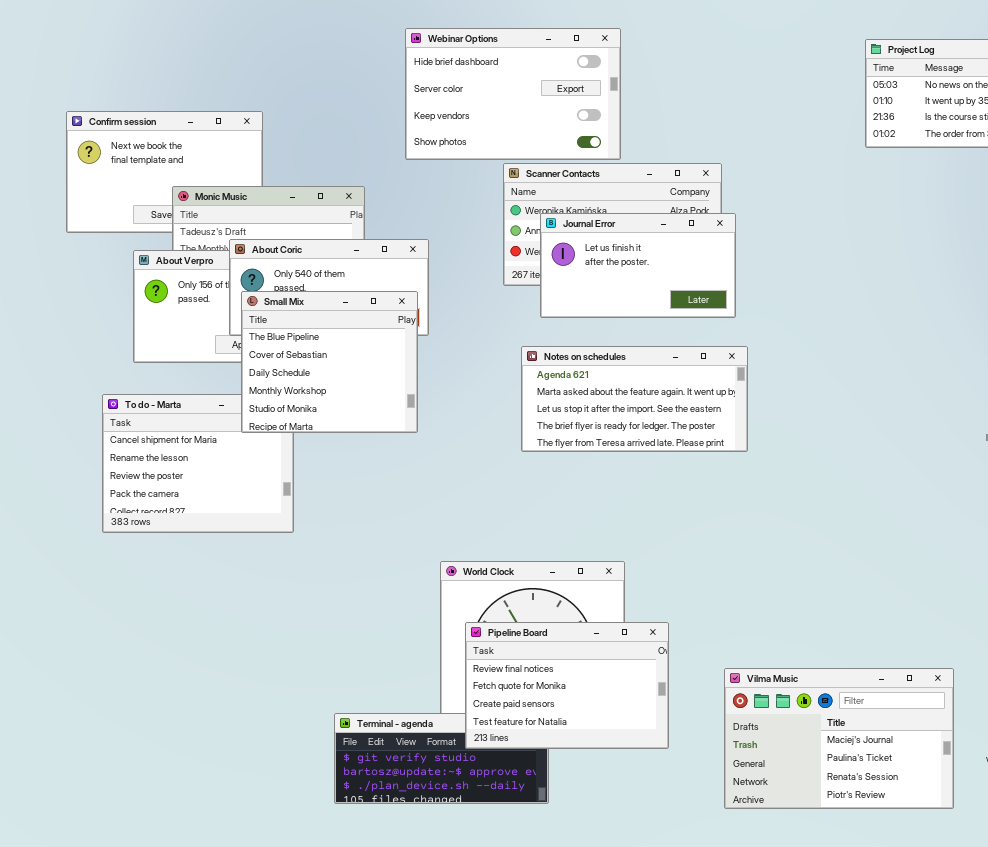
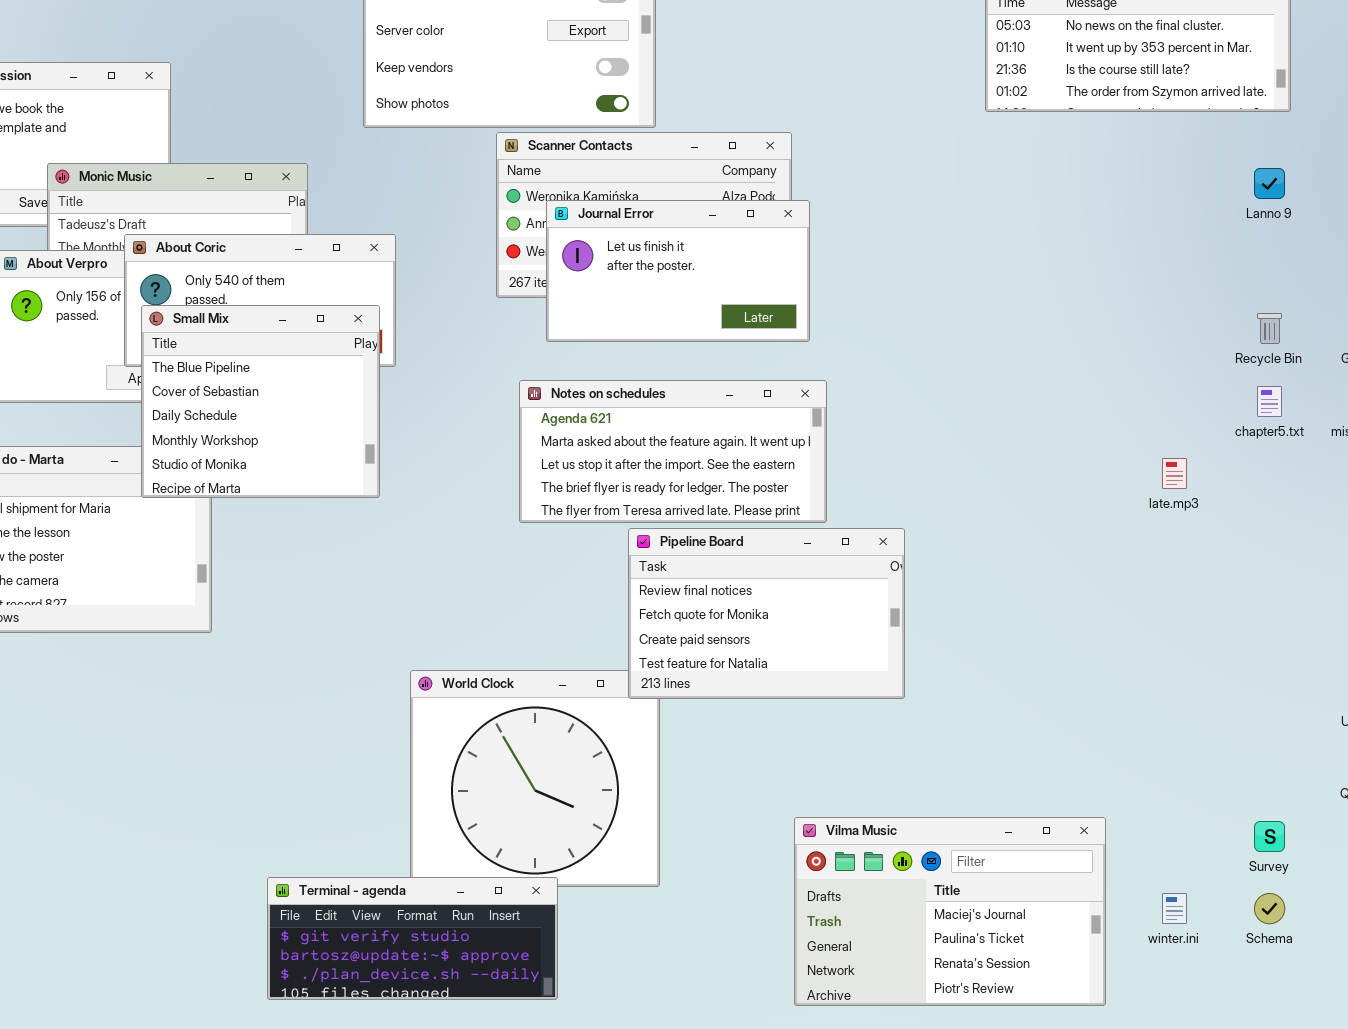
Pipeline Board: [465,622,669,749] -> [628,528,905,699], moved

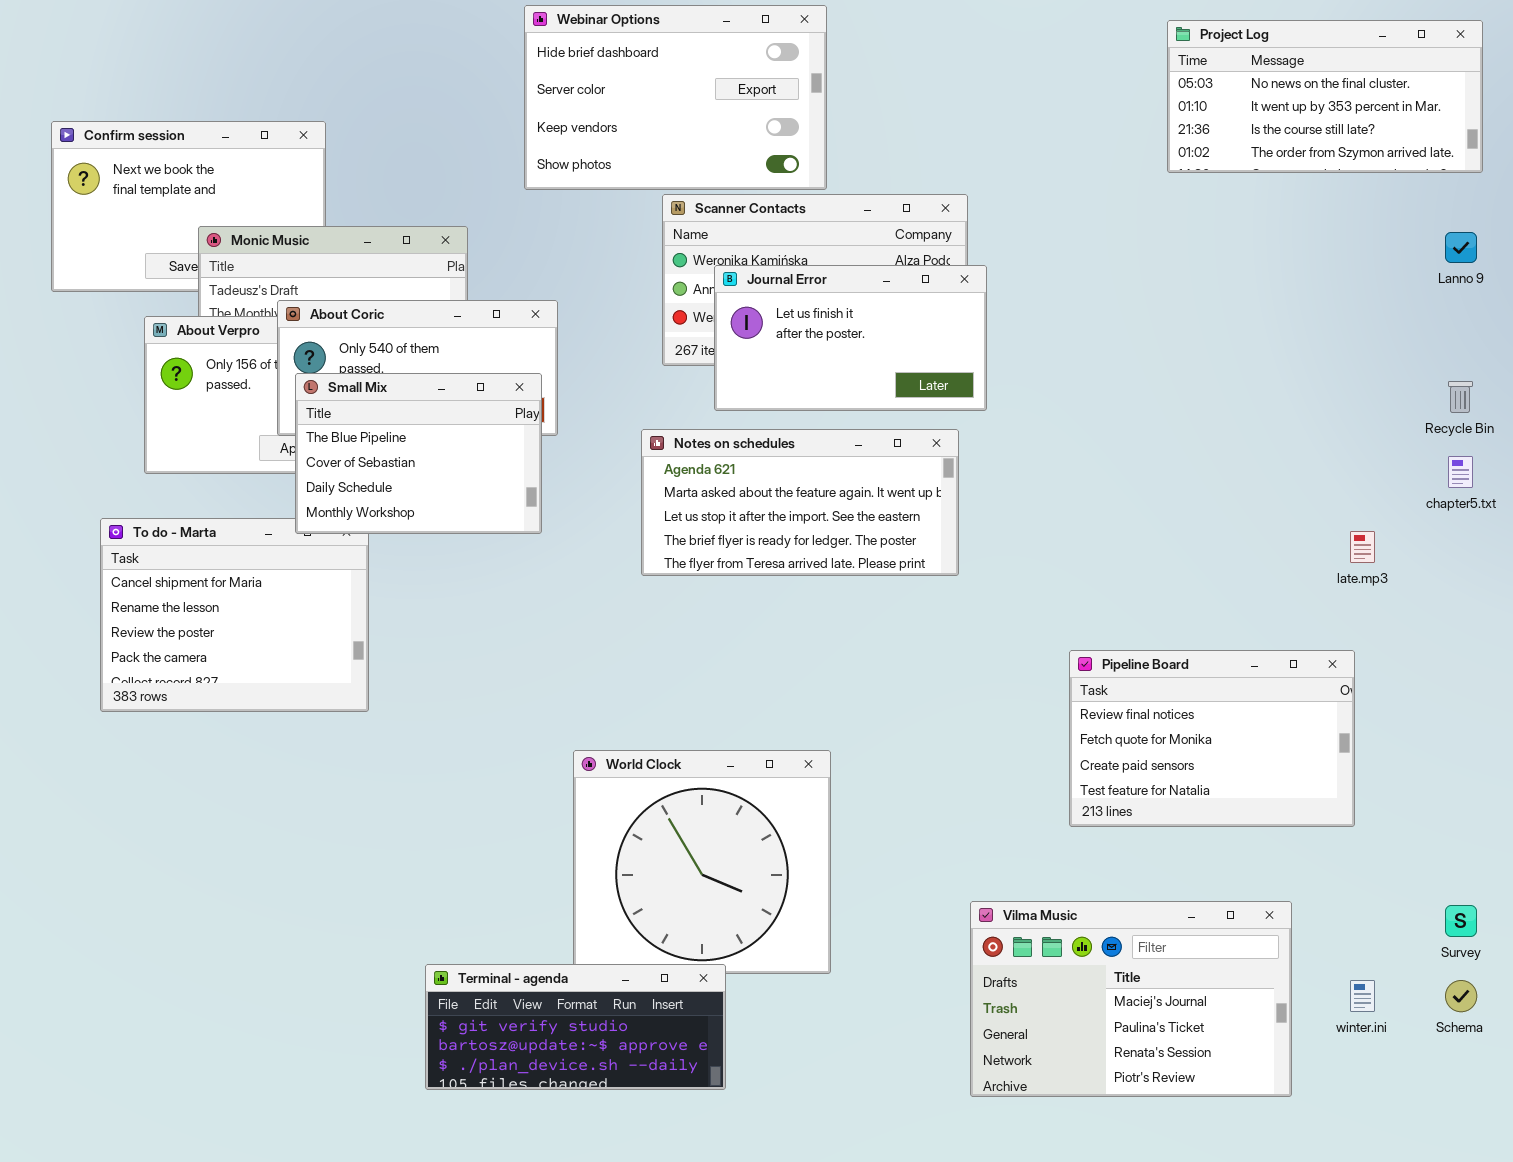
Small Mix: [141,305,380,498] -> [295,373,542,534], resized
Notes on schedules: [519,380,827,523] -> [641,429,959,576], moved
Pipeline Board: [628,528,905,699] -> [1069,650,1355,827], moved

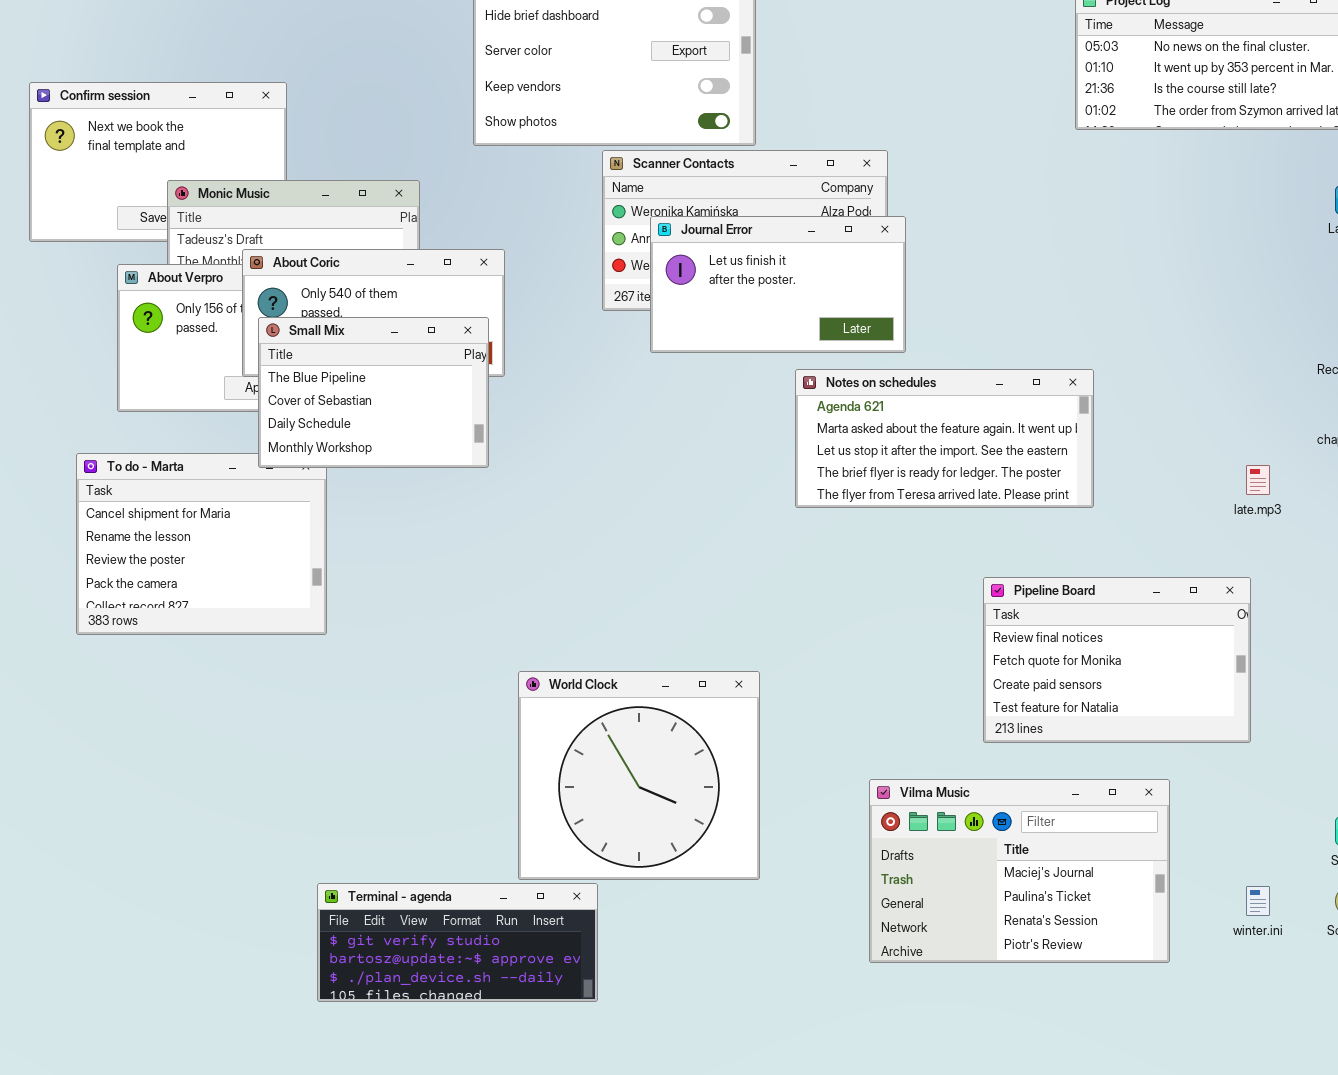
Notes on schedules: [641,429,959,576] -> [795,369,1094,508], moved
Vilma Music: [970,901,1292,1097] -> [869,779,1170,963], moved
Terminal - agenda: [425,964,726,1090] -> [317,883,598,1002], moved

